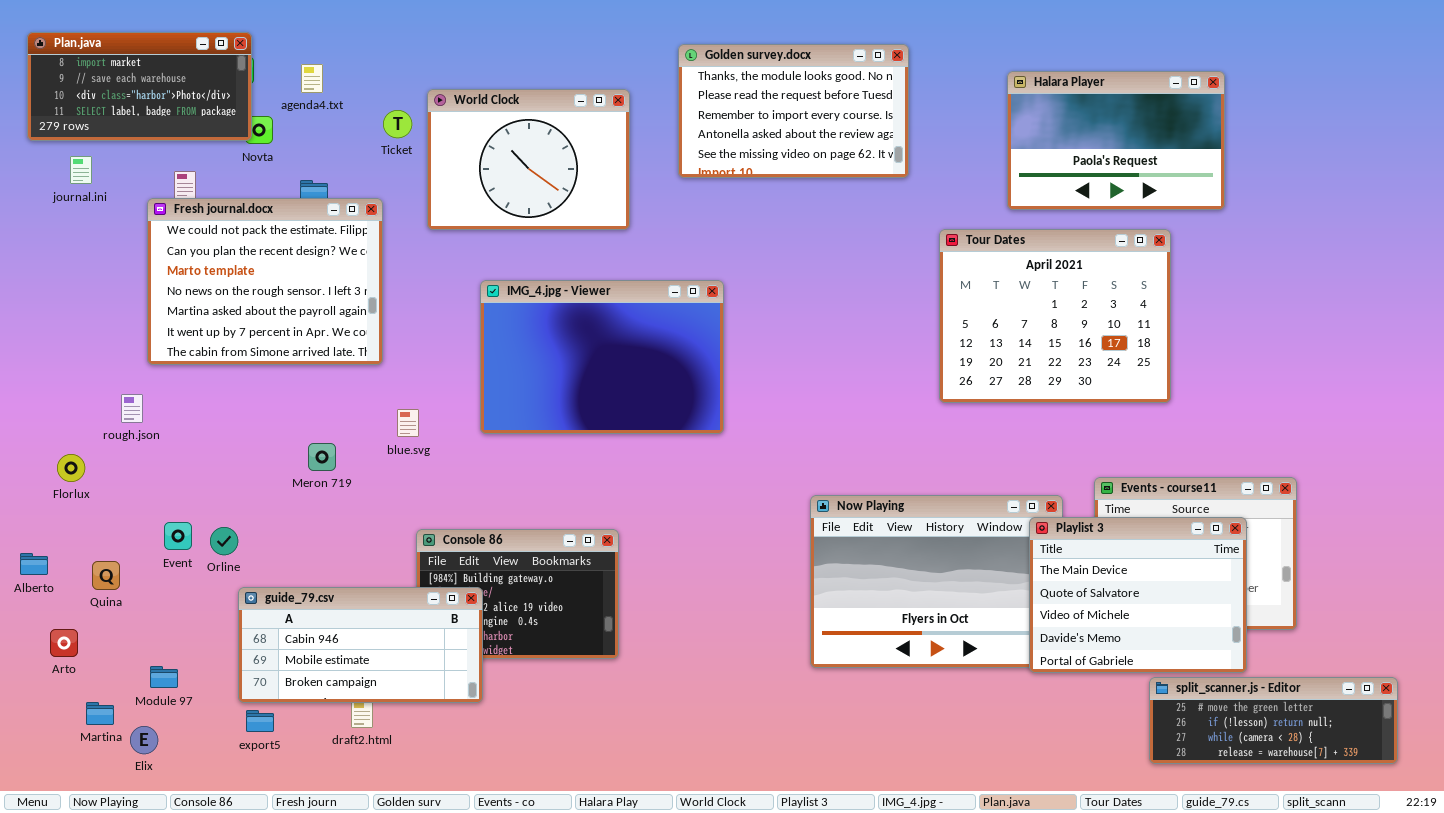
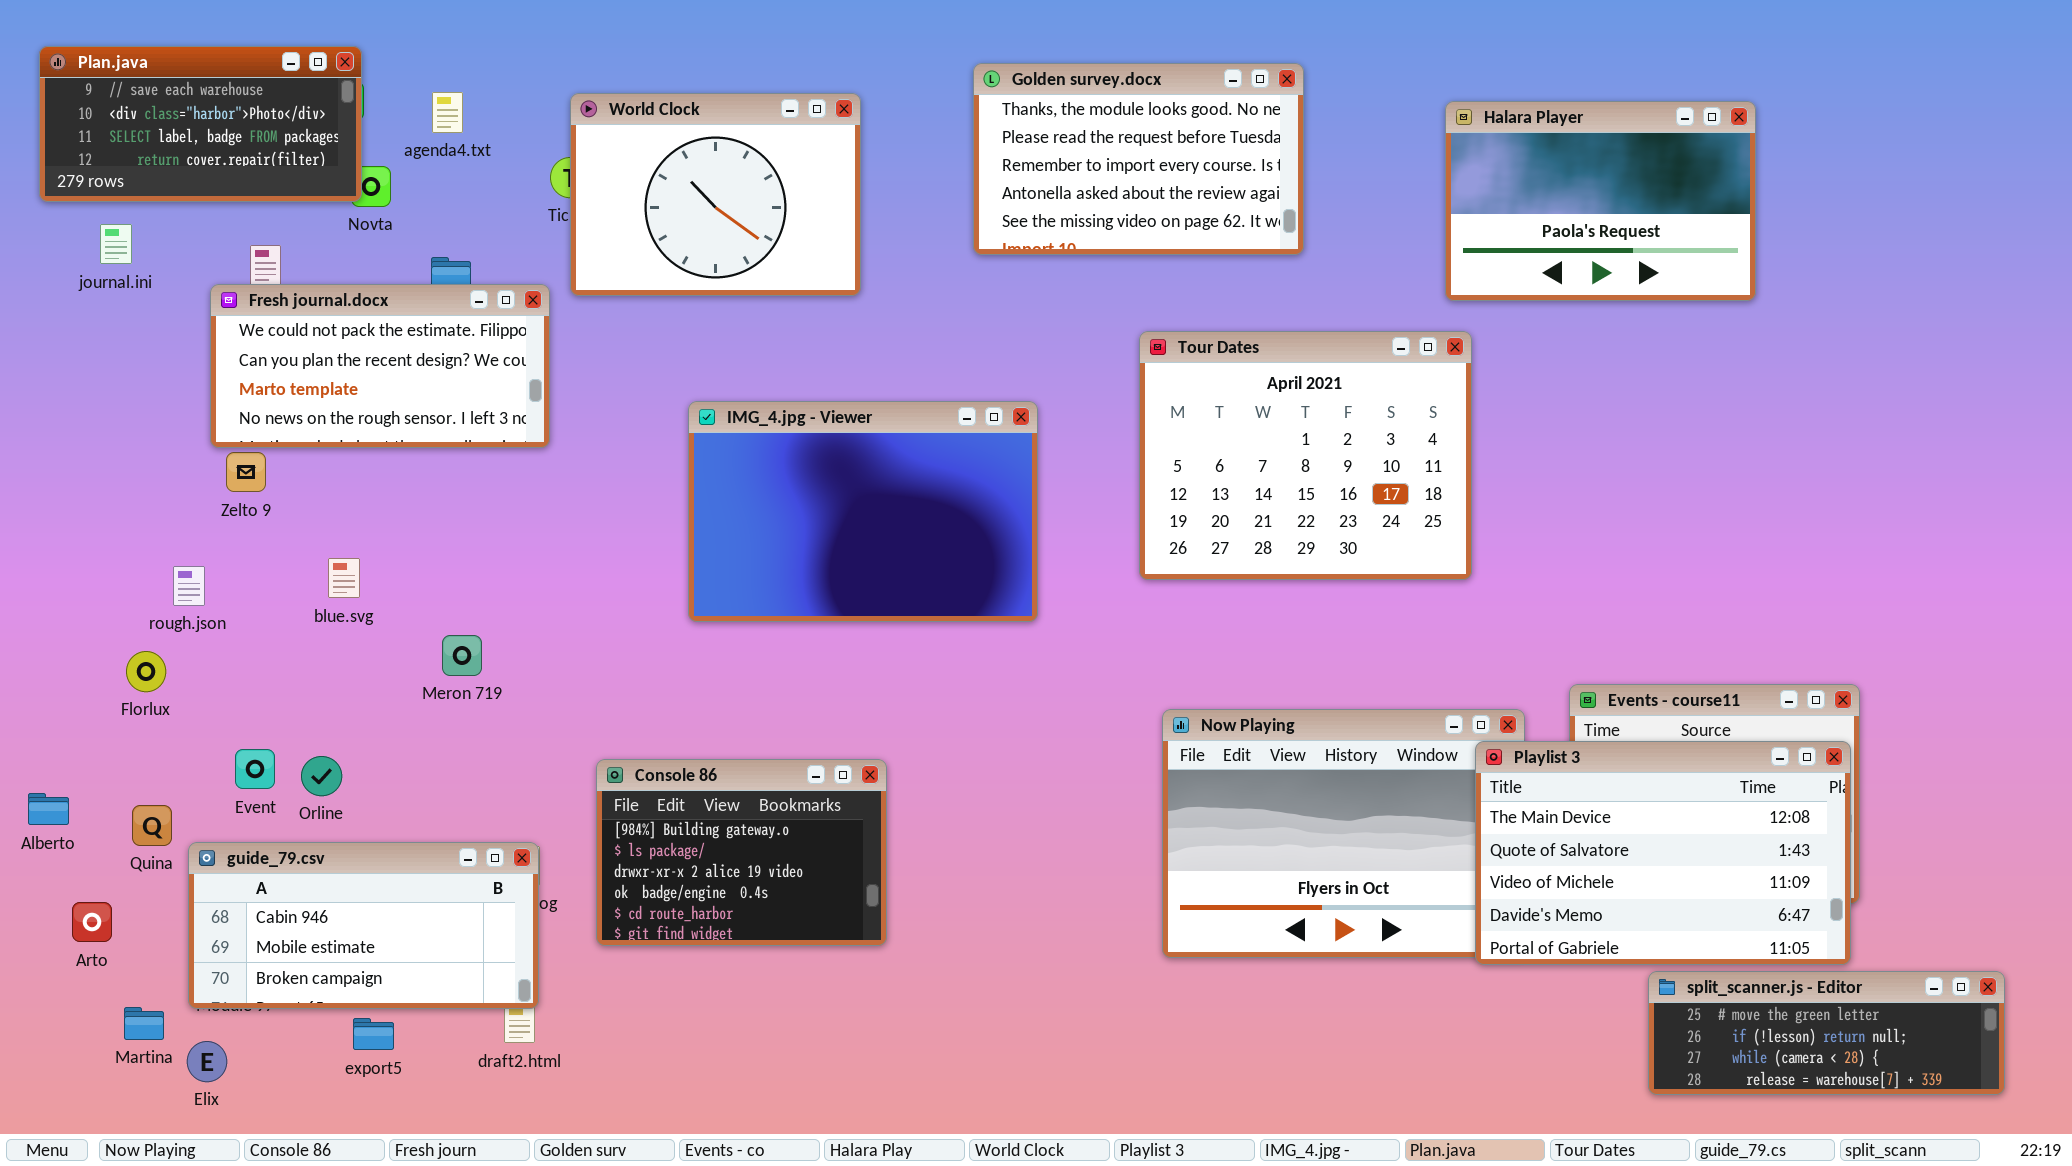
Plan.java: [27,32,252,141] -> [39,46,362,202], scrolled down 1 row
World Clock: [427,89,630,230] -> [570,93,861,296], moved
Fresh journal.docx: [147,198,383,365] -> [210,284,550,448], resized
Tour Dates: [939,229,1171,403] -> [1139,331,1472,580], moved
blue.svg: [397,409,419,437] -> [328,558,360,598], moved
Florlux: [57,454,85,482] -> [126,651,166,692], moved
Playlist 3: [1029,517,1247,673] -> [1475,741,1851,965], resized
guide_79.csv: [238,587,483,703] -> [188,842,539,1009], moved

